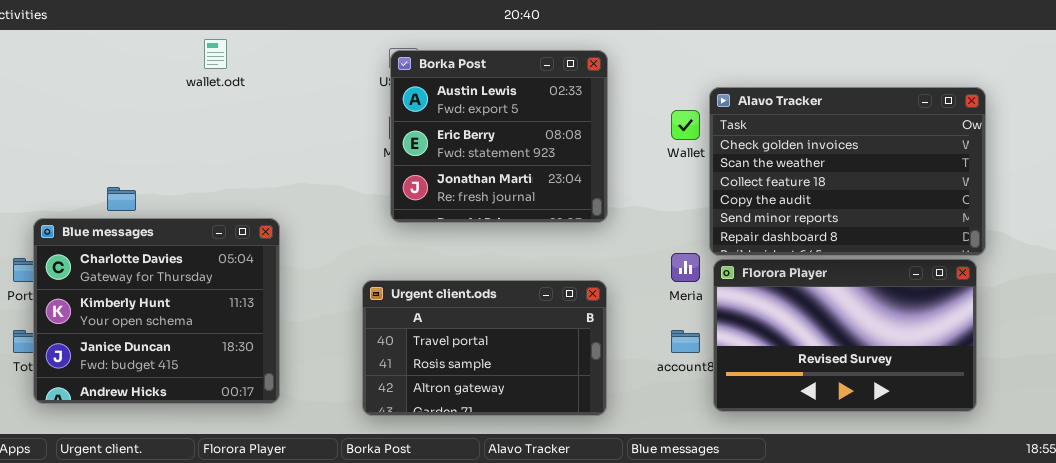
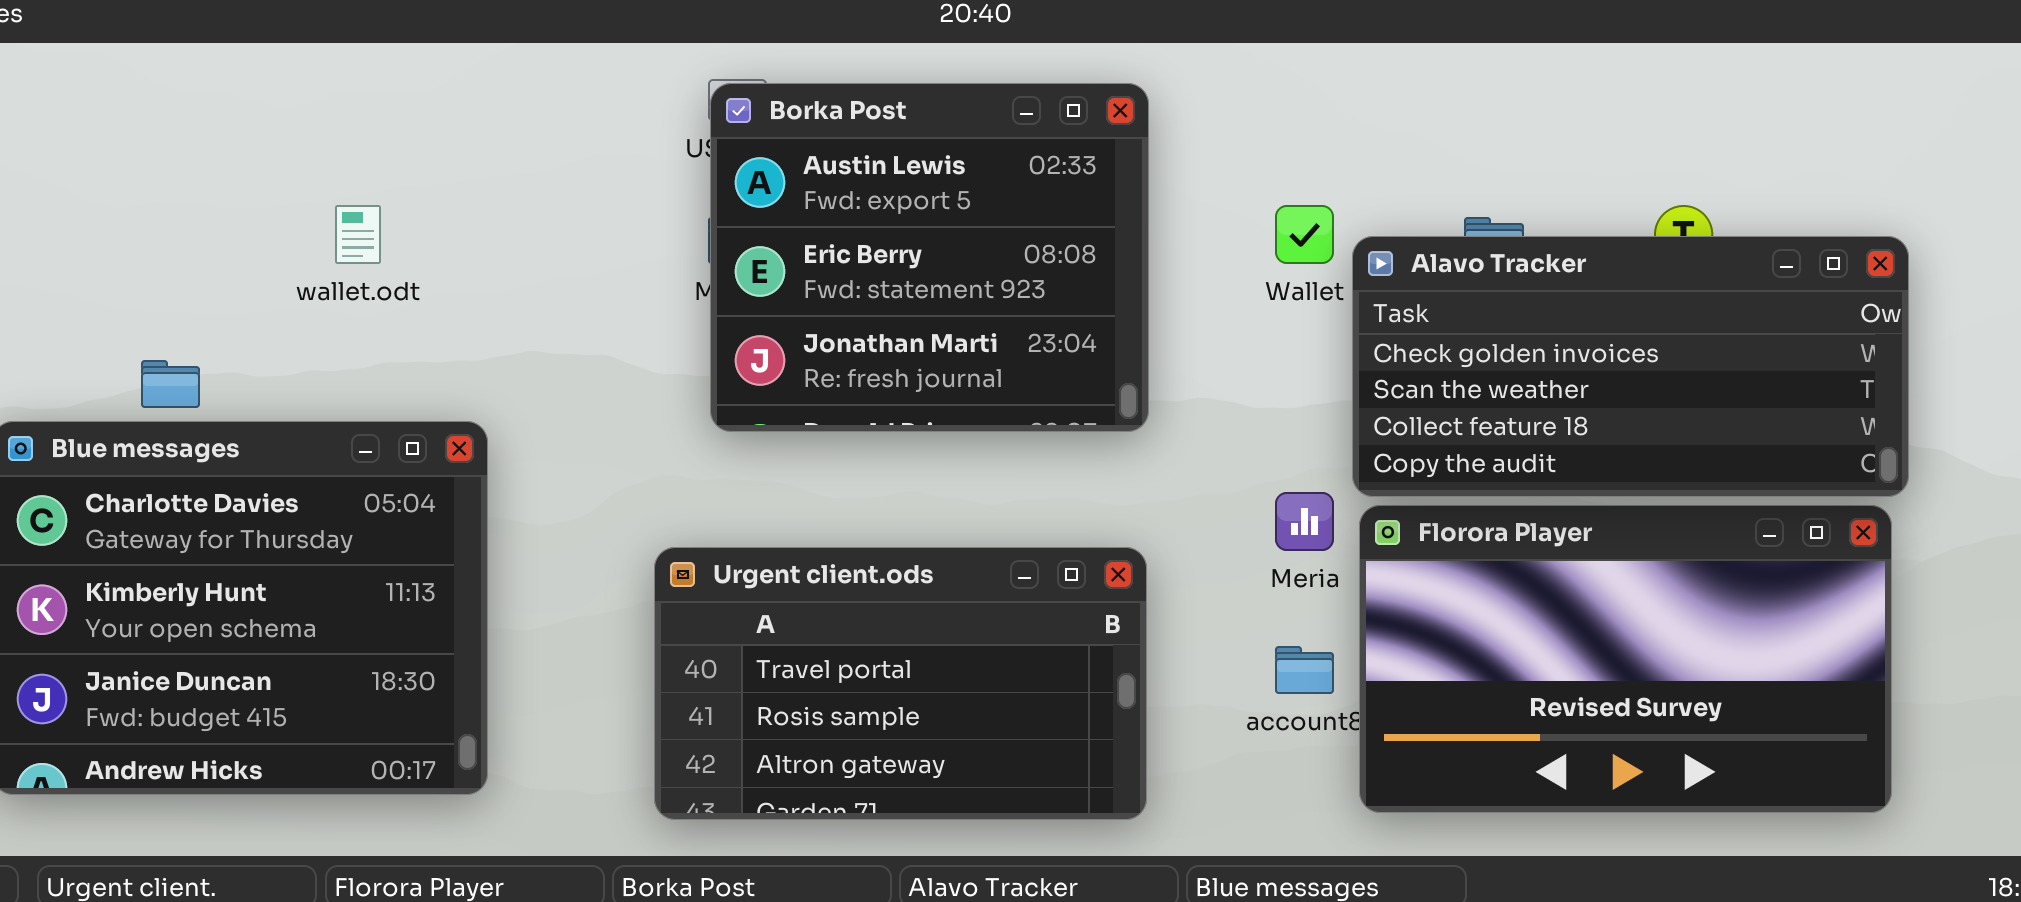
wallet.odt: [204,39,227,69] -> [335,205,381,264], moved
Alavo Tracker: [709,87,986,256] -> [1352,236,1909,497], resized

